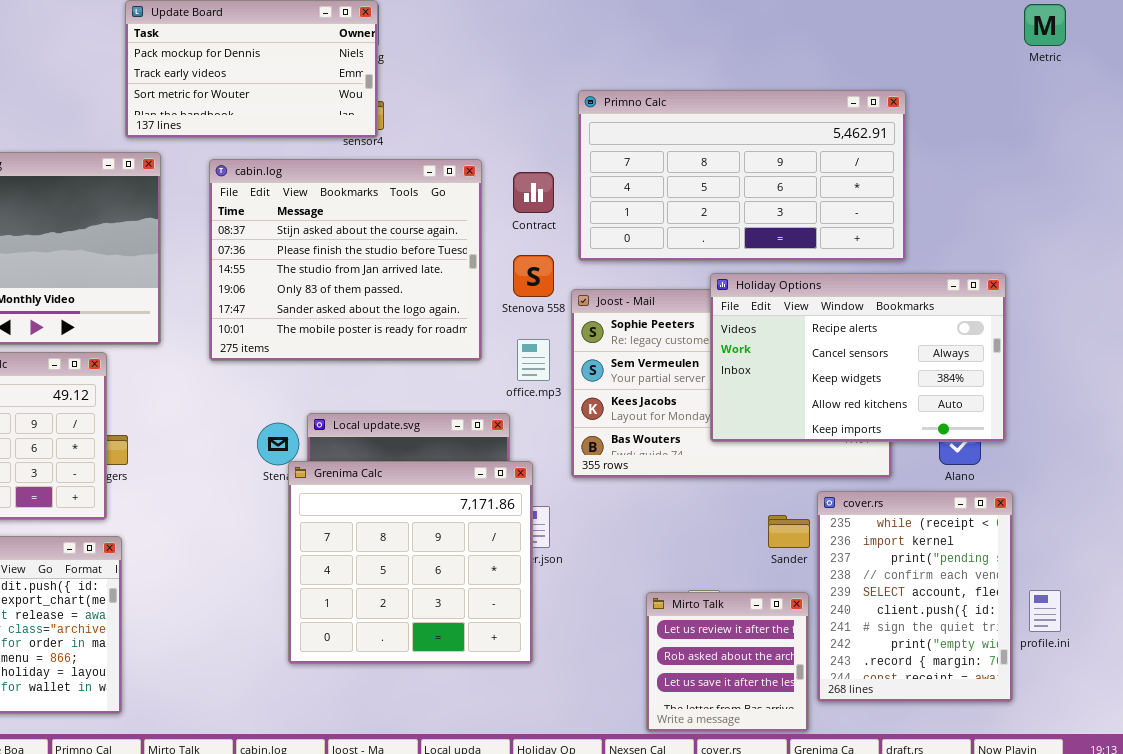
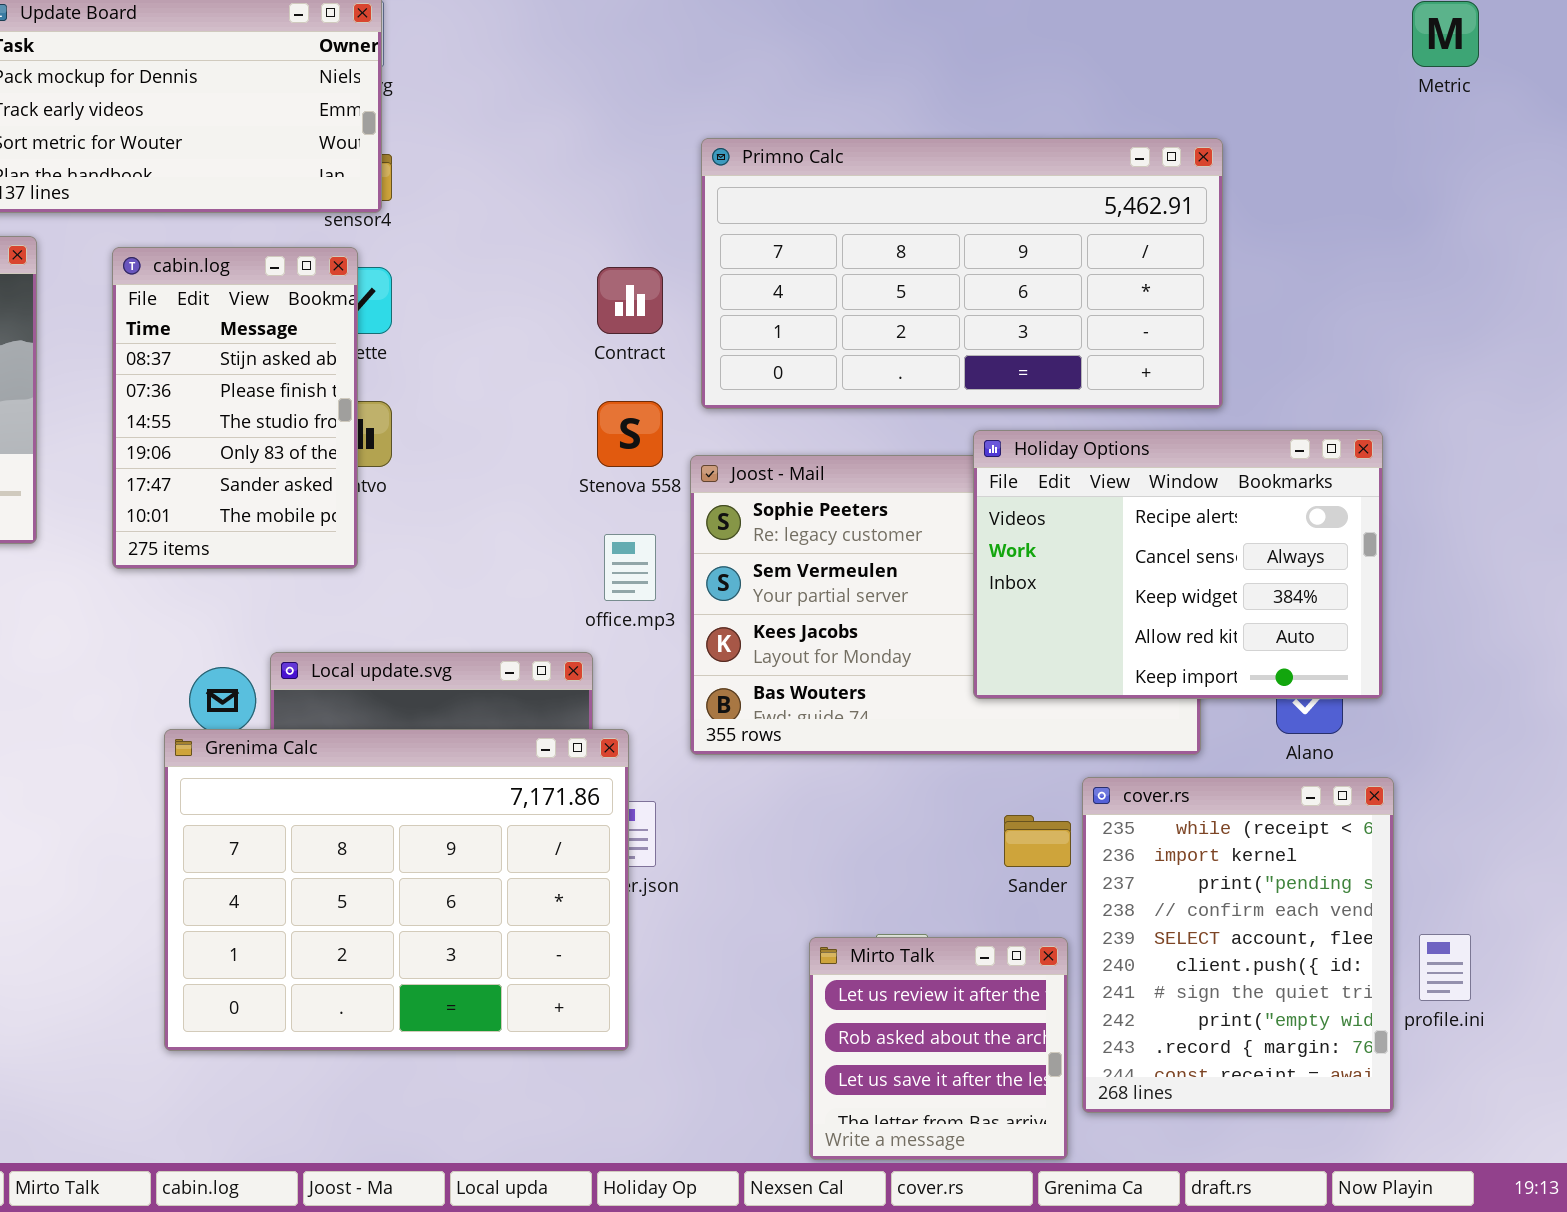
cabin.log: [209,159,482,361] -> [112,247,358,569], resized
Holiday Options: [710,273,1006,442] -> [973,430,1383,699], resized
Grenima Calc: [288,461,533,664] -> [164,729,629,1051], resized

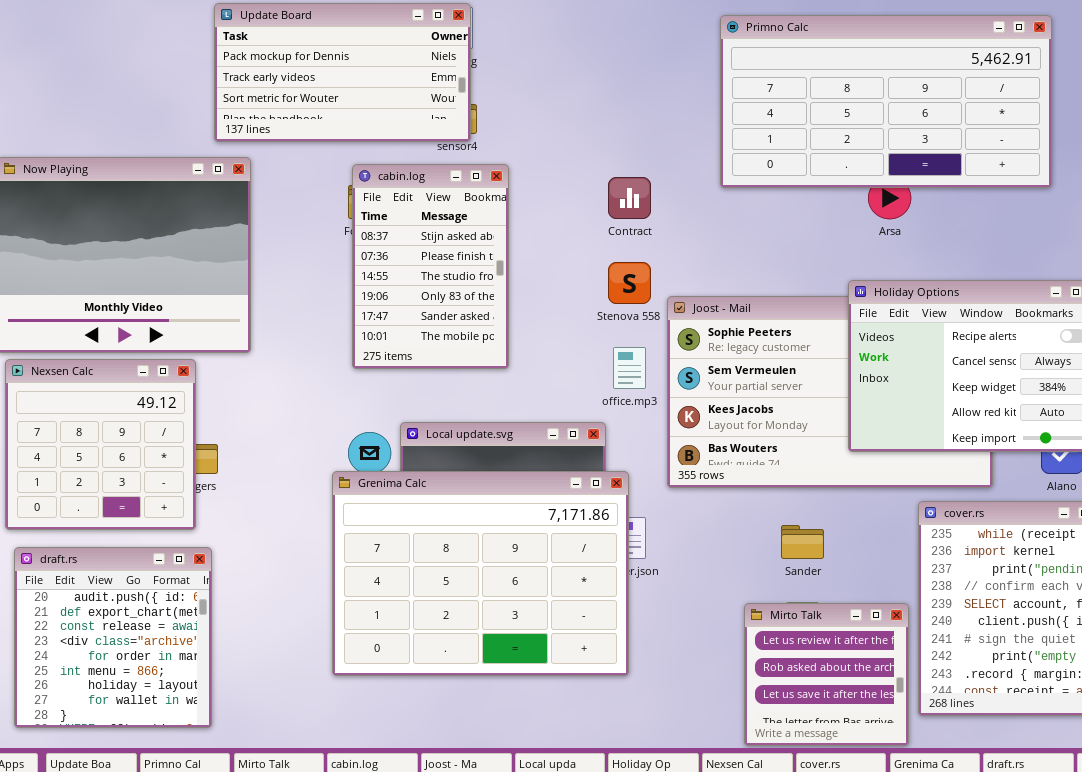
Primno Calc: [701,138,1223,409] -> [720,15,1052,188], moved
cabin.log: [112,247,358,569] -> [352,164,509,369], moved
Sander: [1004,815,1071,867] -> [781,525,824,559], moved

